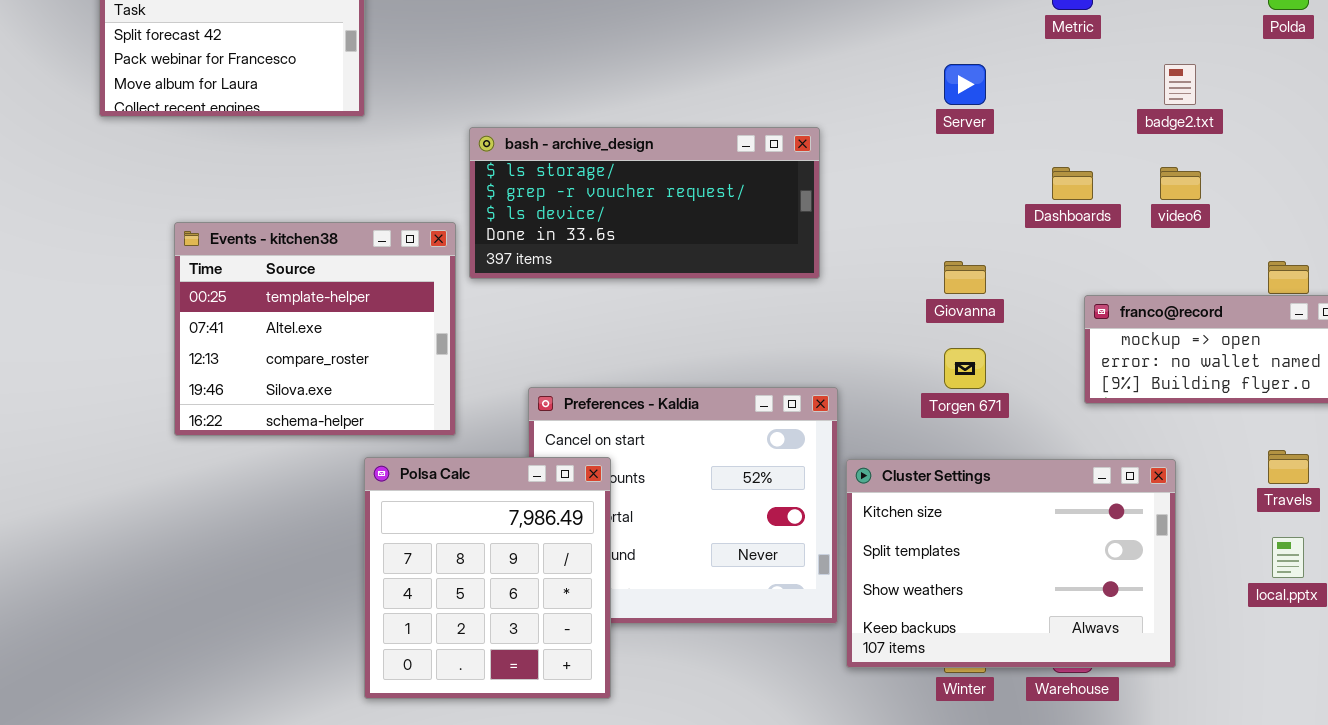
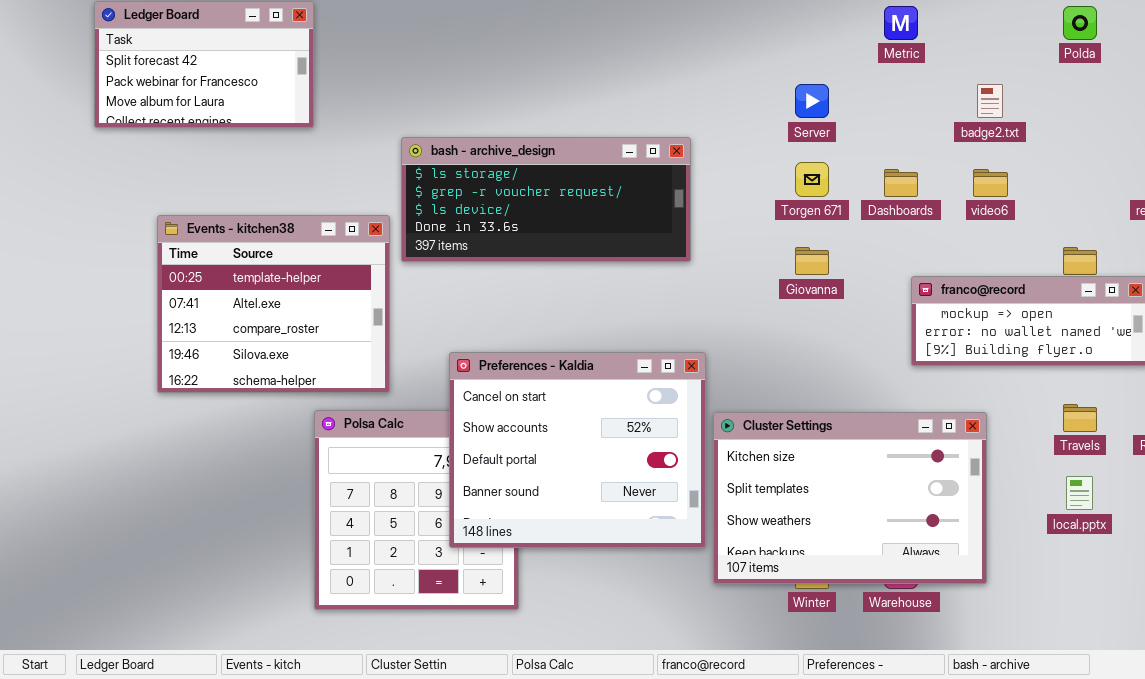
Torgen 671: [944,348,986,389] -> [795,162,829,197], moved
Preferences - Kaldia: [528,387,838,624] -> [449,352,706,548], raised

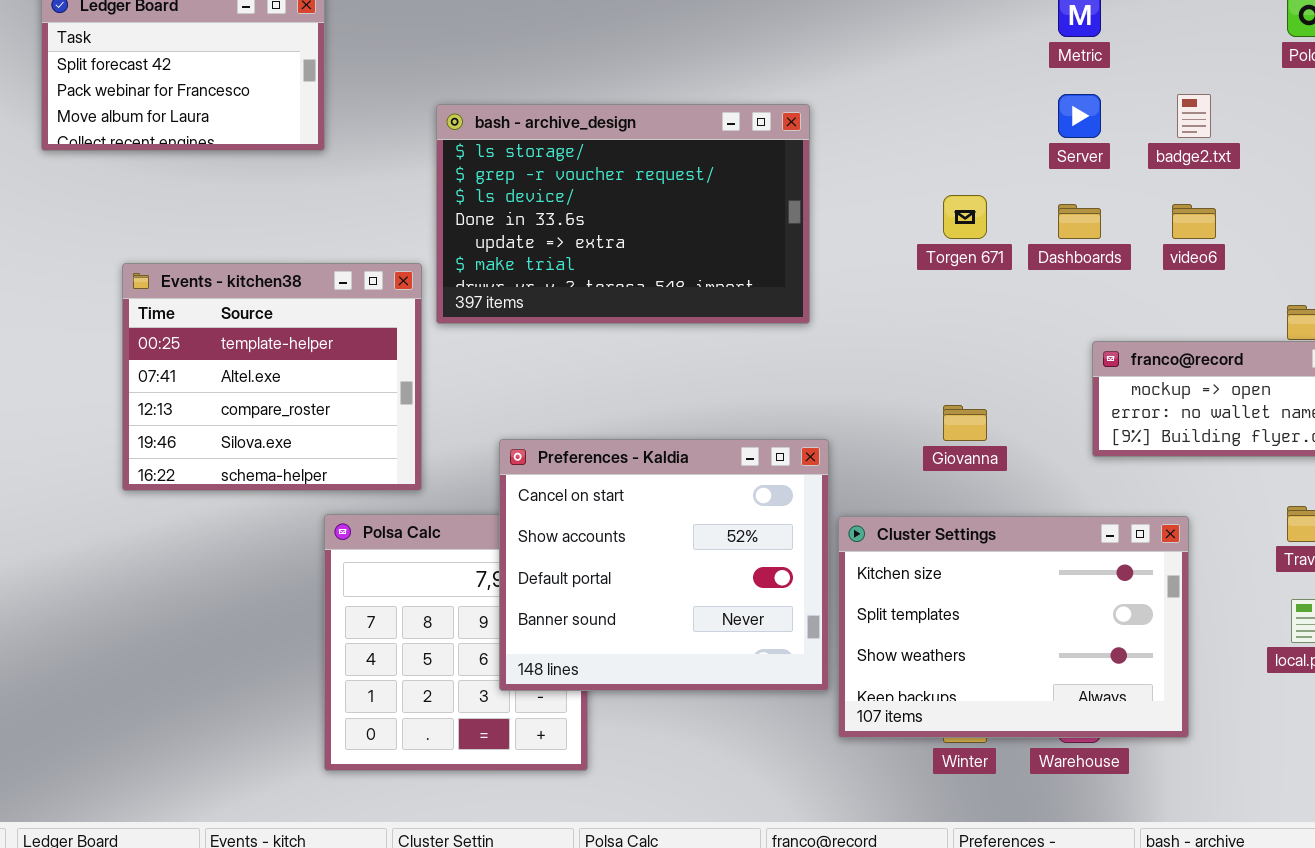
Server: [795,84,829,118] -> [1058,94,1101,138], moved
bash - archive_design: [401,137,691,262] -> [436,104,810,324], resized
Giovanna: [795,247,829,275] -> [943,405,987,441], moved

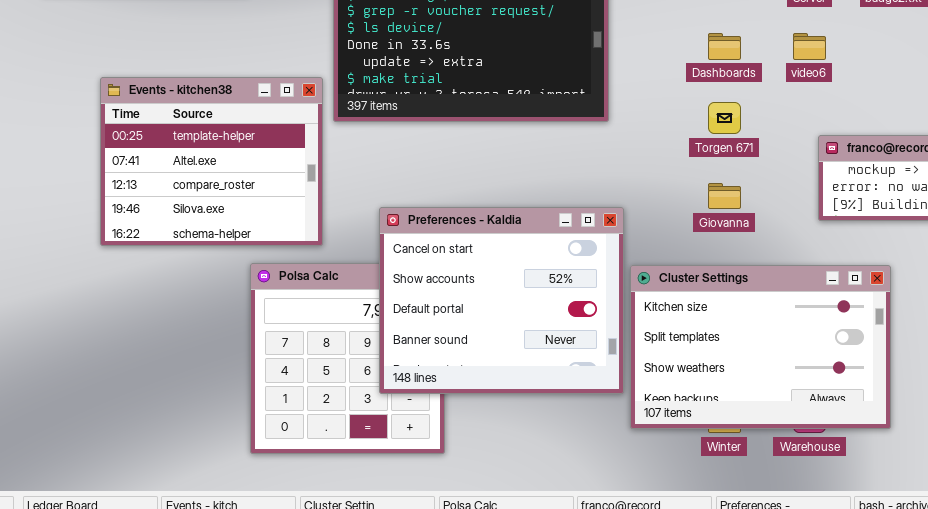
Torgen 671: [943,195,987,239] -> [708,102,741,134], moved
Dashboards: [1058,204,1101,239] -> [708,33,741,60], moved
video6: [1172,204,1216,239] -> [793,33,826,60], moved

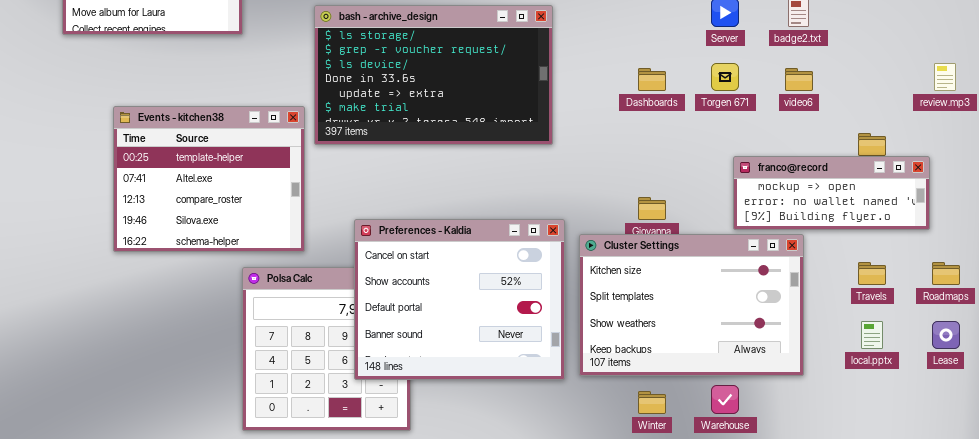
video6: [793,33,826,60] -> [785,68,813,91], moved
Torgen 671: [708,102,741,134] -> [711,63,739,91], moved
Cluster Settings: [630,265,891,429] -> [579,234,804,376], moved

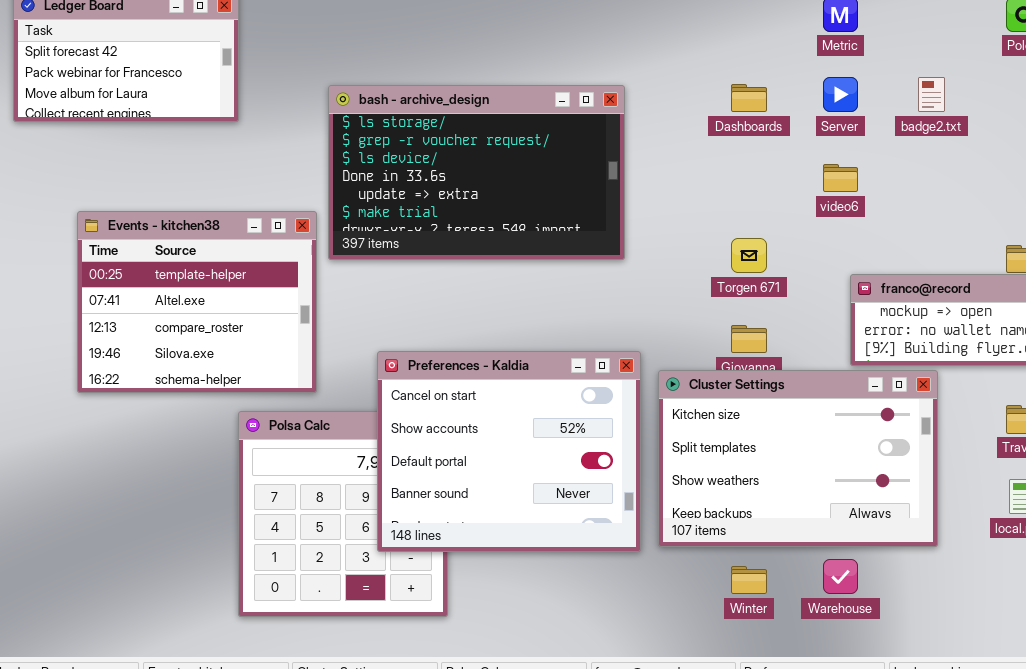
Torgen 671: [711,63,739,91] -> [731,238,767,273], moved
Dashboards: [638,68,666,91] -> [731,84,767,112], moved
video6: [785,68,813,91] -> [823,164,858,192], moved

